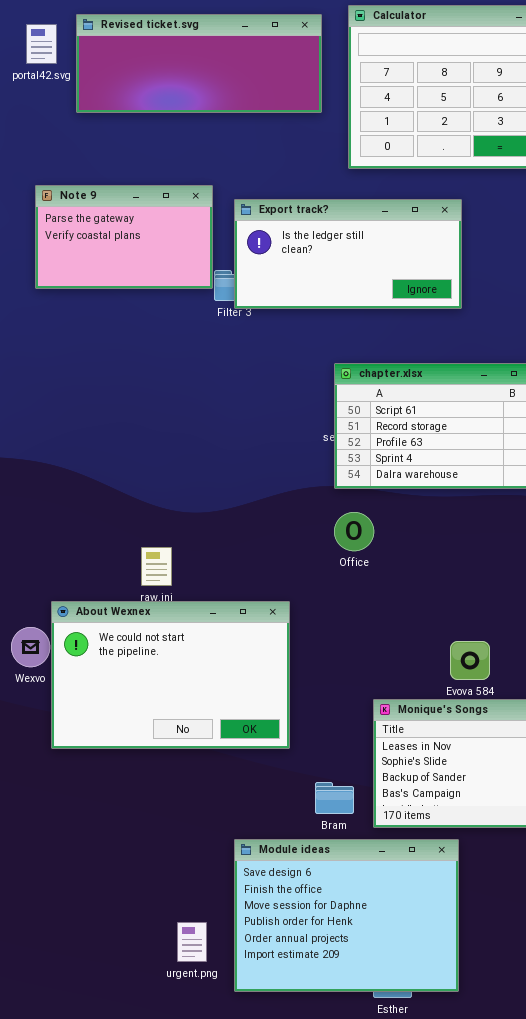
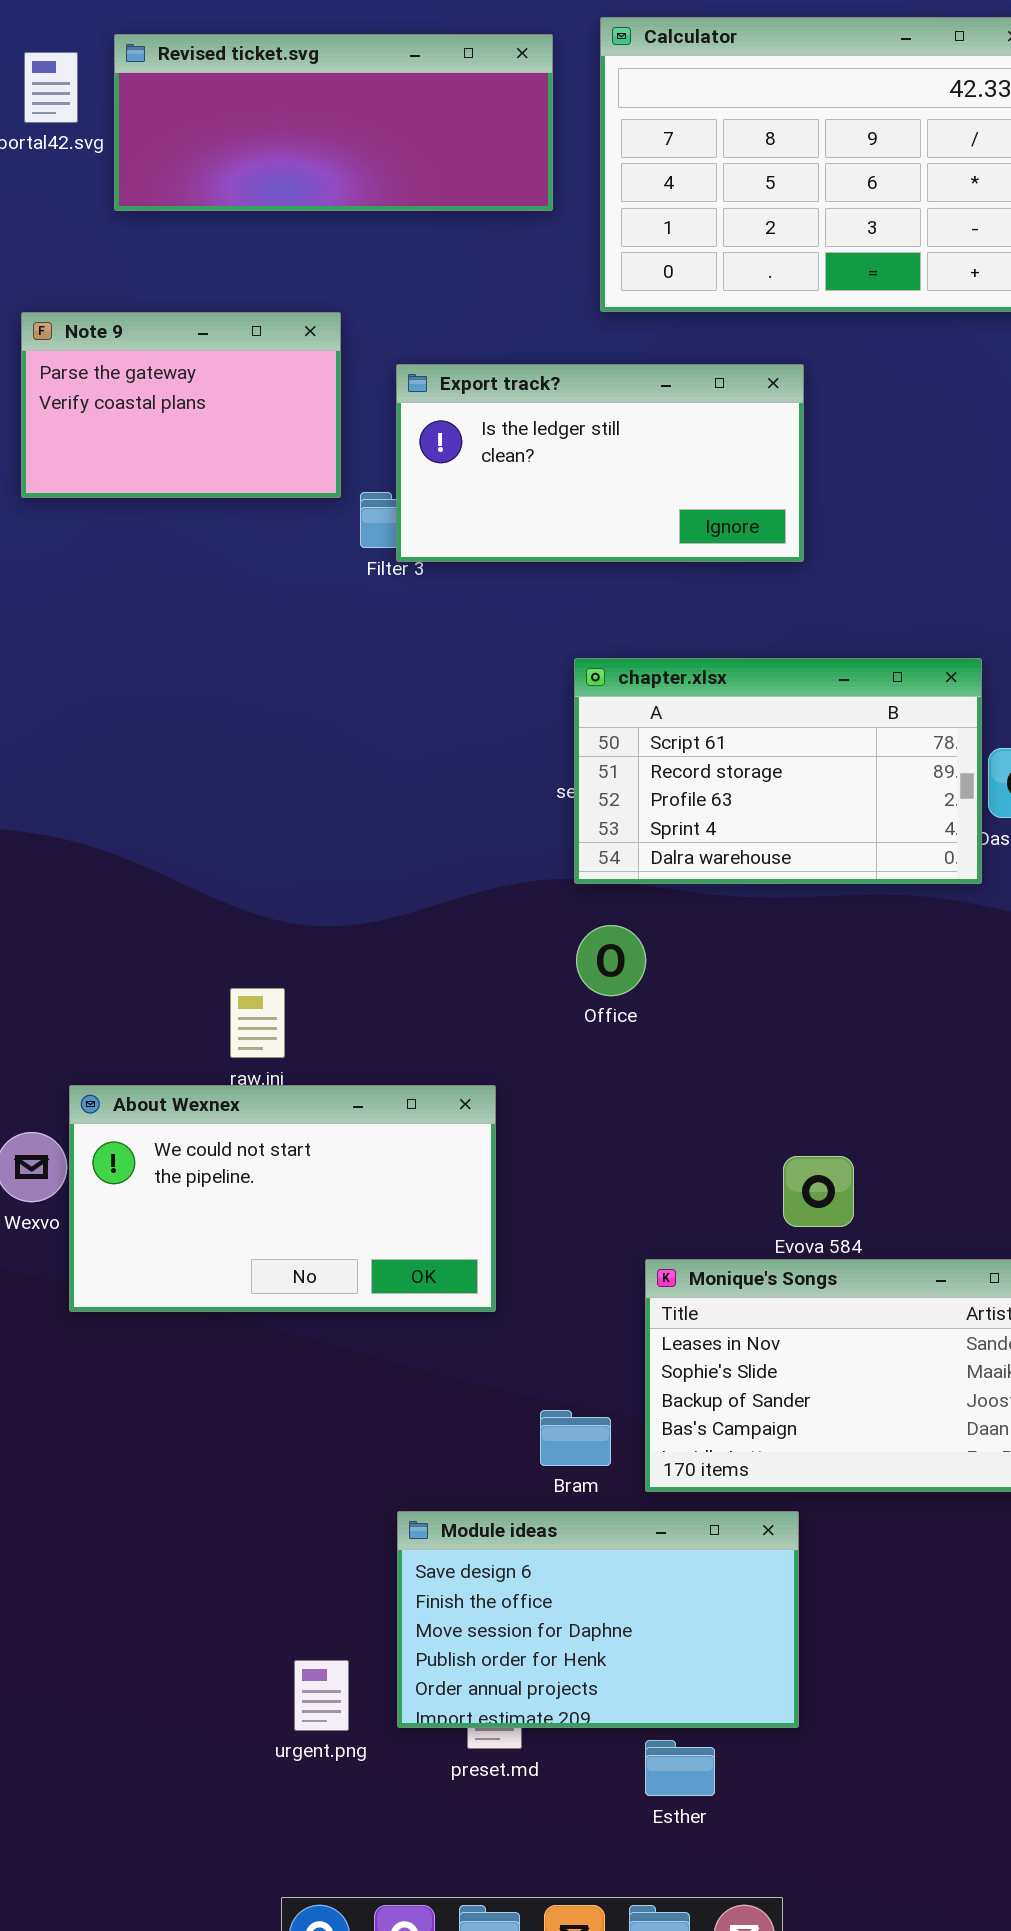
Note 9: [35,185,213,289] -> [21,312,341,498], moved
About Wexnex: [51,601,290,749] -> [69,1085,496,1312], resized
Module ideas: [234,839,459,992] -> [397,1511,799,1728], resized

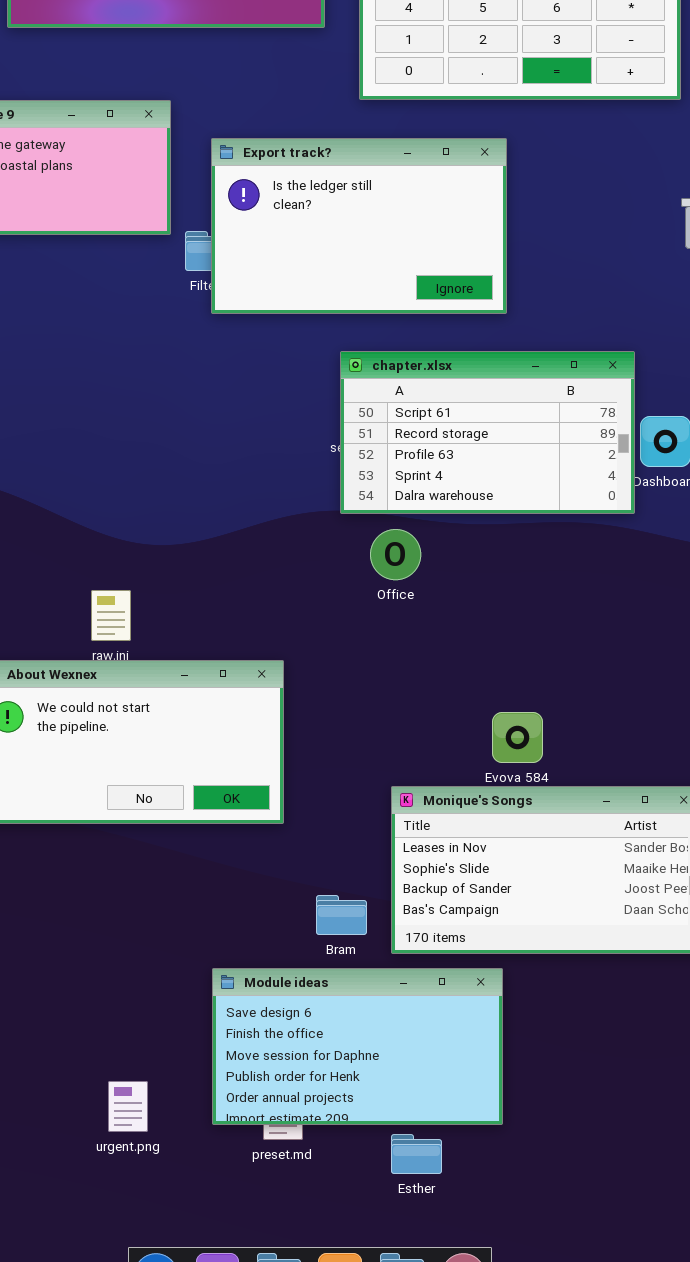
Export track?: [396,364,804,562] -> [211,138,507,314], resized
Office: [576,925,646,996] -> [370,529,421,580], moved
urgent.png: [294,1660,349,1731] -> [108,1081,148,1132], moved

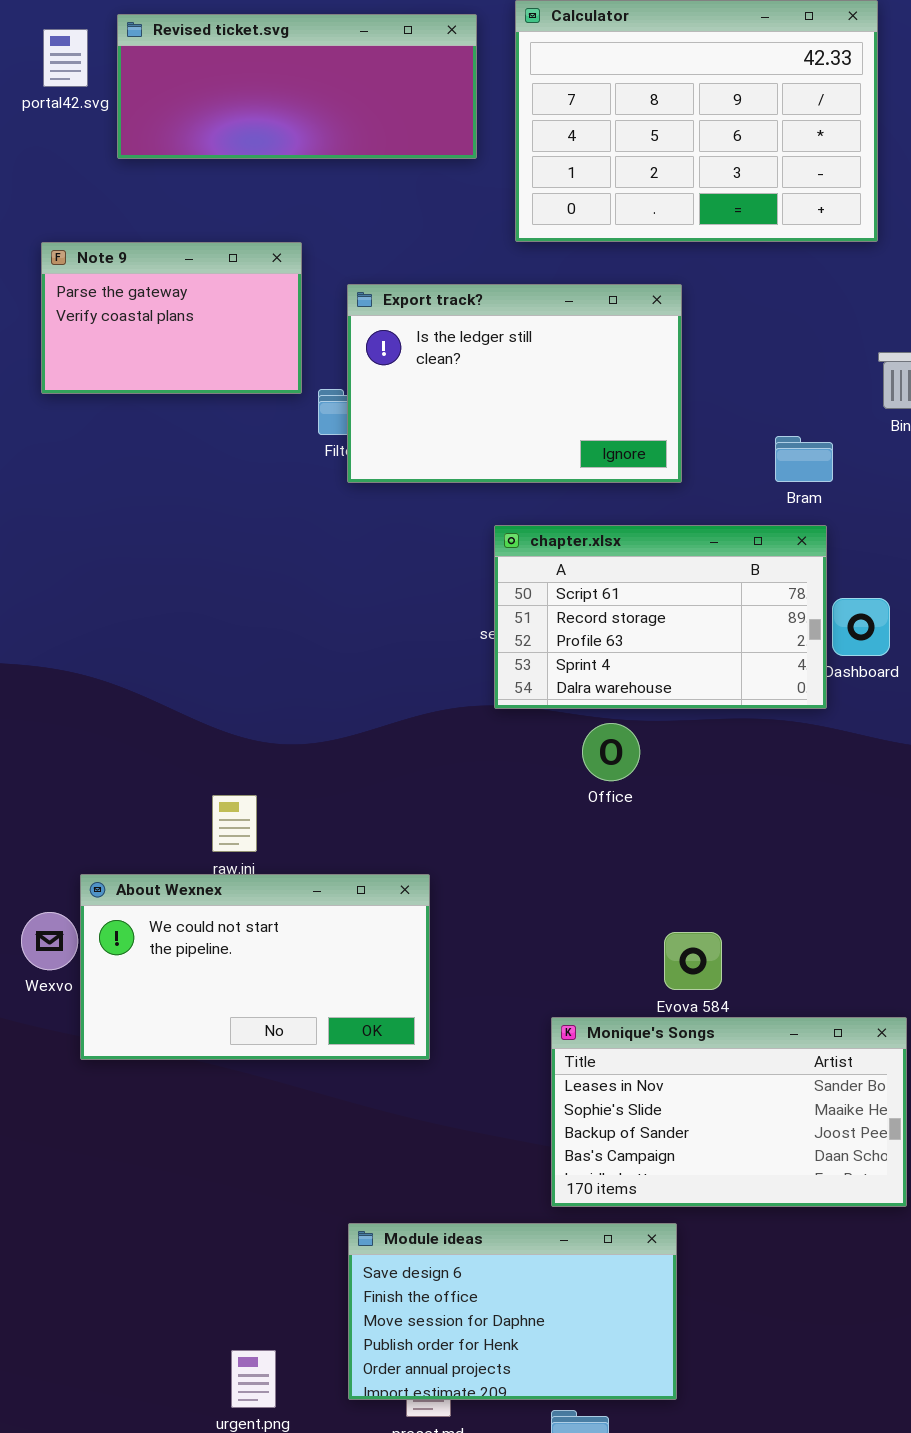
Office: [370,529,421,580] -> [582,723,640,781], moved
Bram: [316,895,367,935] -> [775,436,833,482], moved

